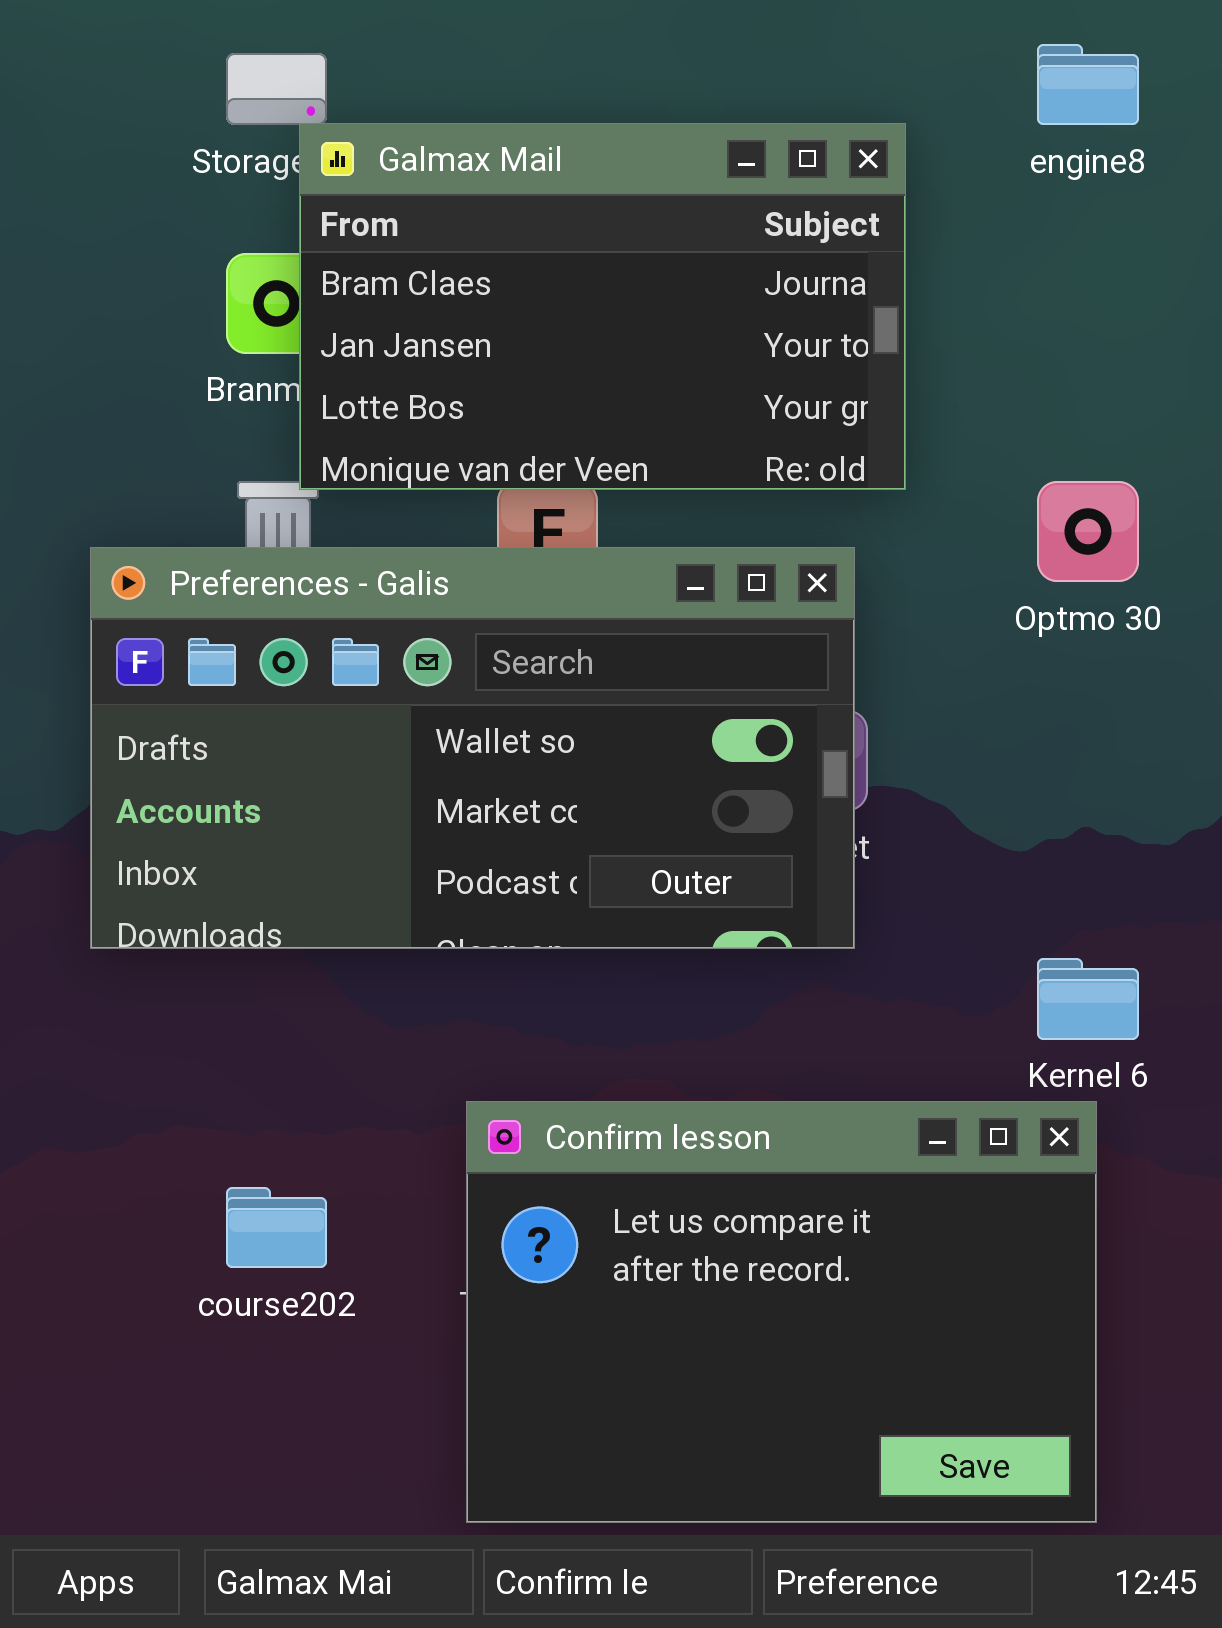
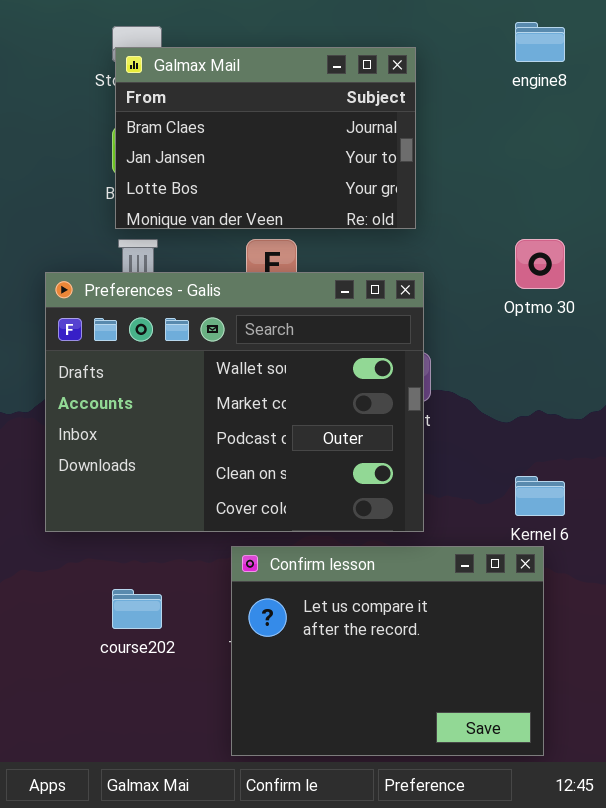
Galmax Mail: [299,123,906,490] -> [115,47,416,229], moved
Preferences - Galis: [90,547,855,949] -> [45,272,424,532], resized

